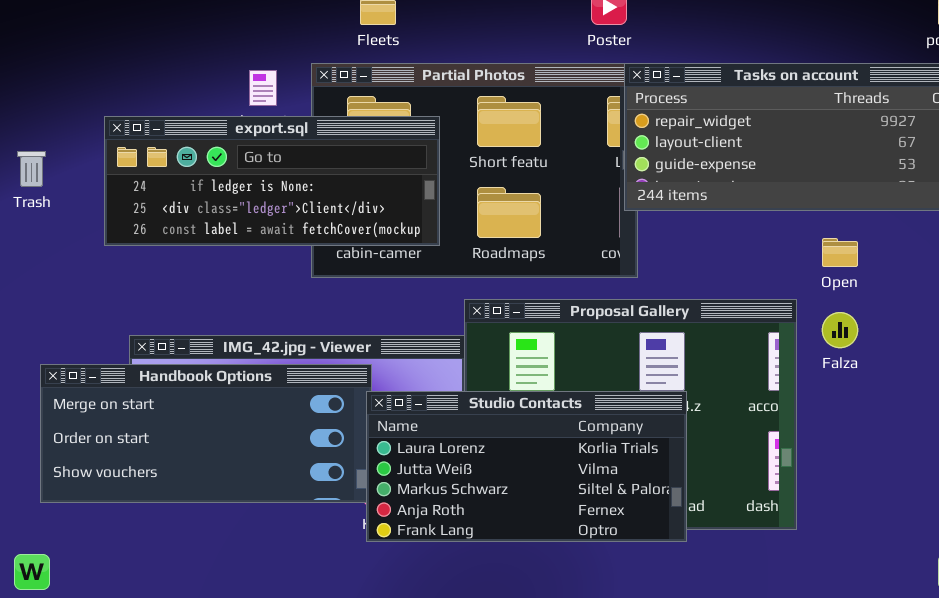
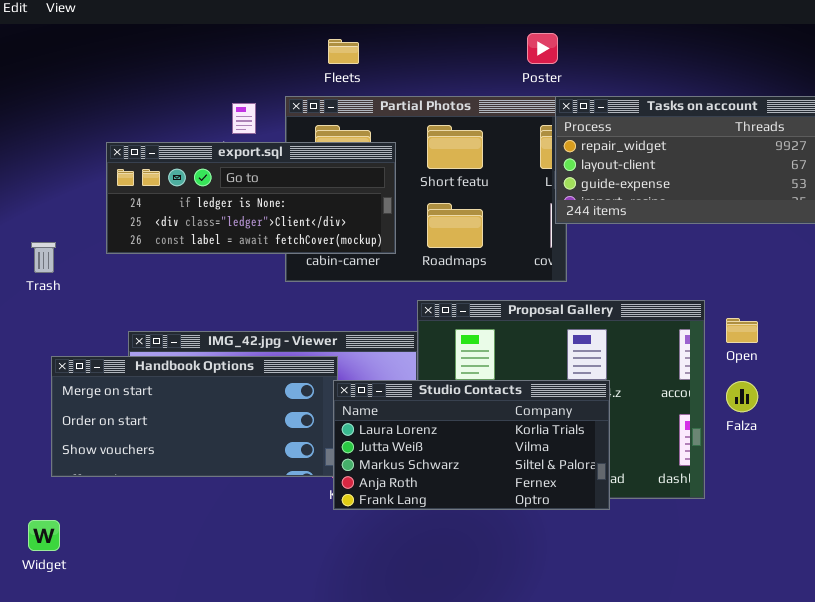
Trash: [17,151,46,187] -> [31,242,56,273], moved
Open: [822,238,858,267] -> [726,318,758,343], moved
Falza: [822,312,858,348] -> [726,381,758,412], moved

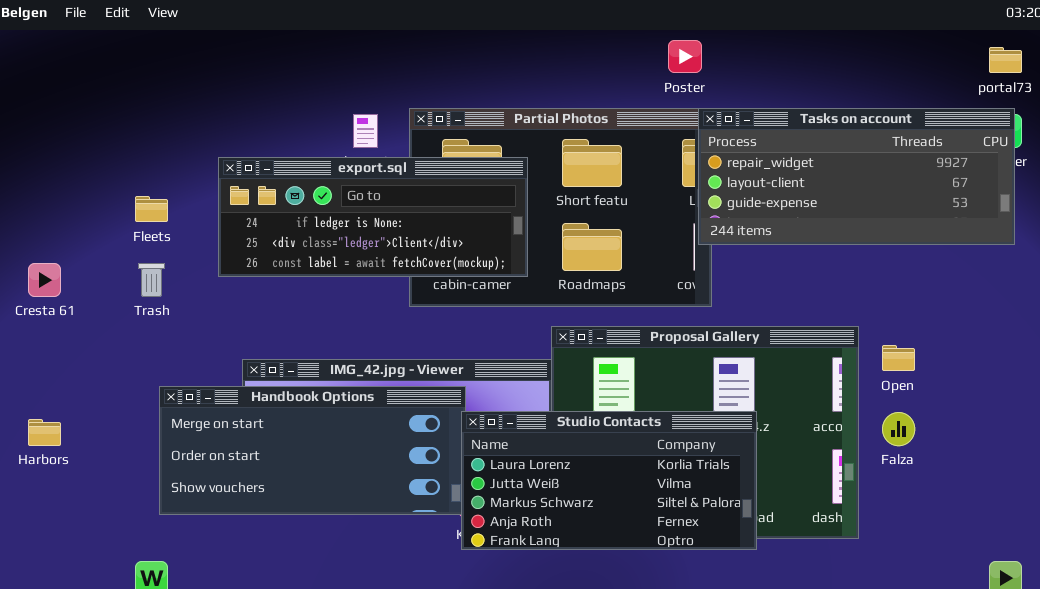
Fleets: [328,39,359,64] -> [135,196,168,222], moved

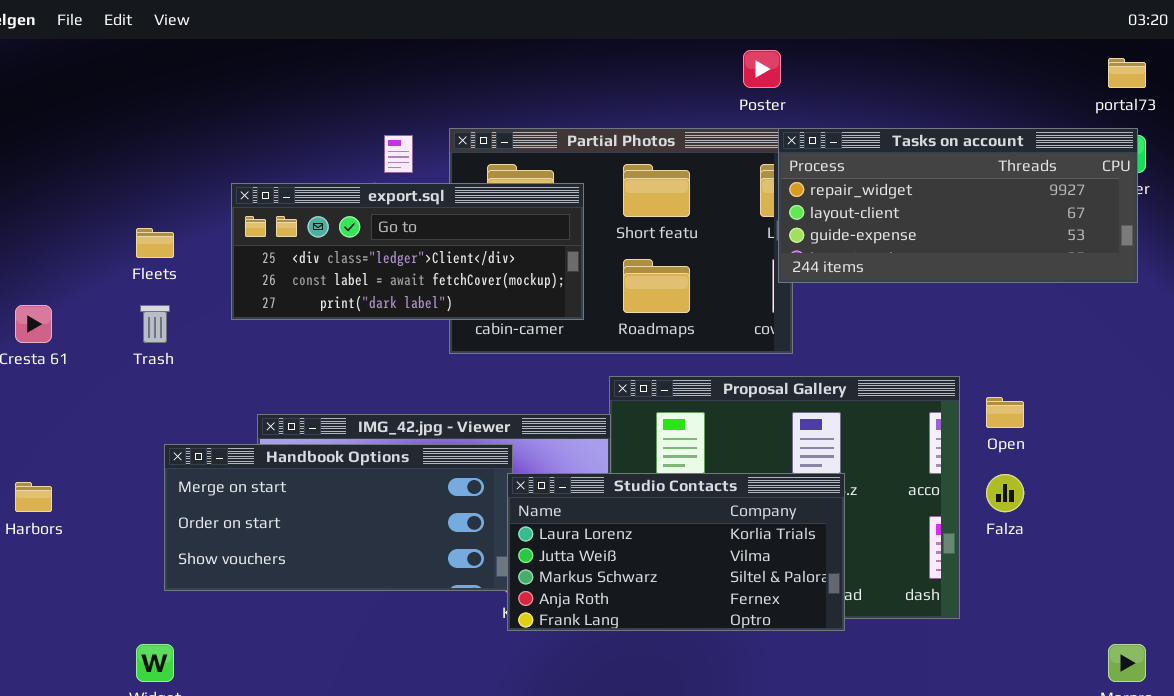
export.sql: [218,157,528,277] -> [231,183,584,320], scrolled down 1 row

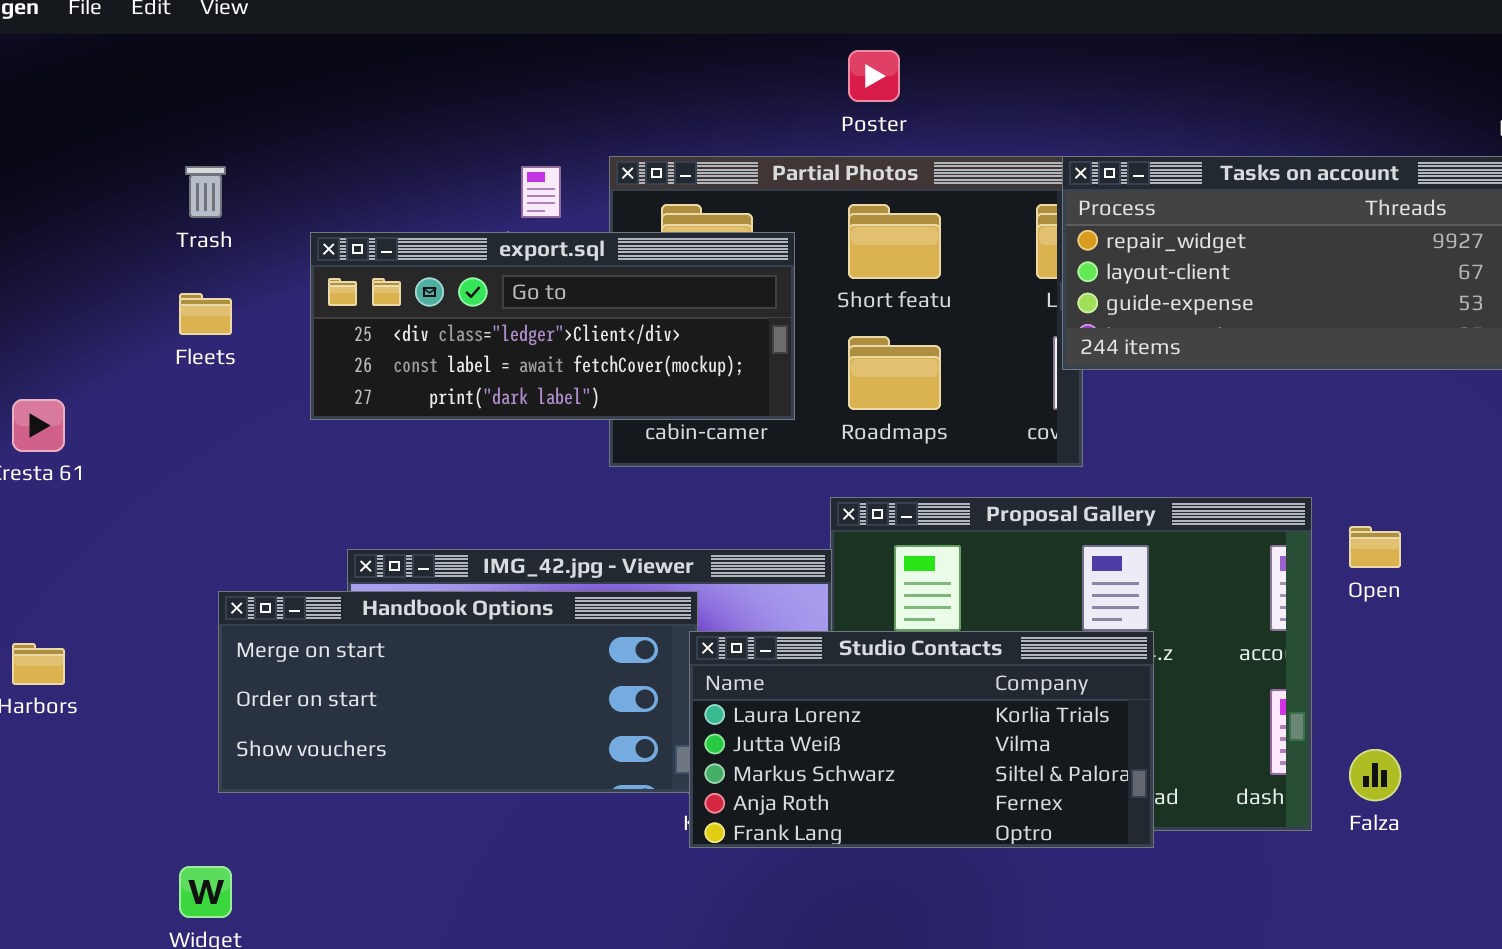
Poster: [743,50,781,88] -> [848,50,900,102], moved
Trash: [140,305,170,343] -> [185,166,226,218], moved
Falza: [986,474,1024,512] -> [1349,749,1401,801], moved

